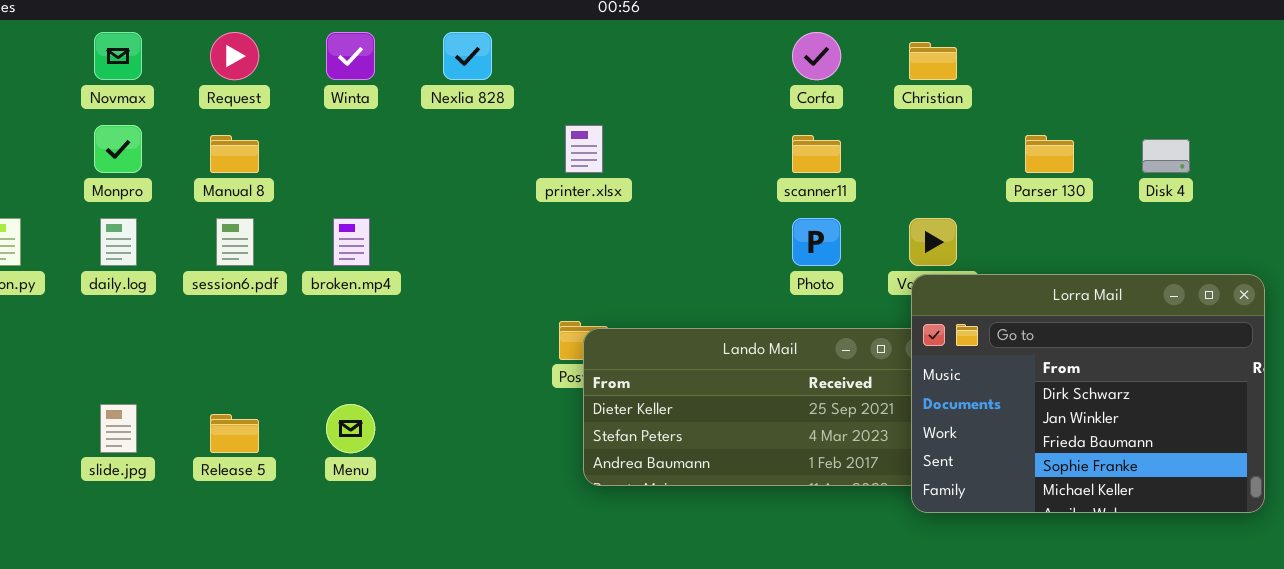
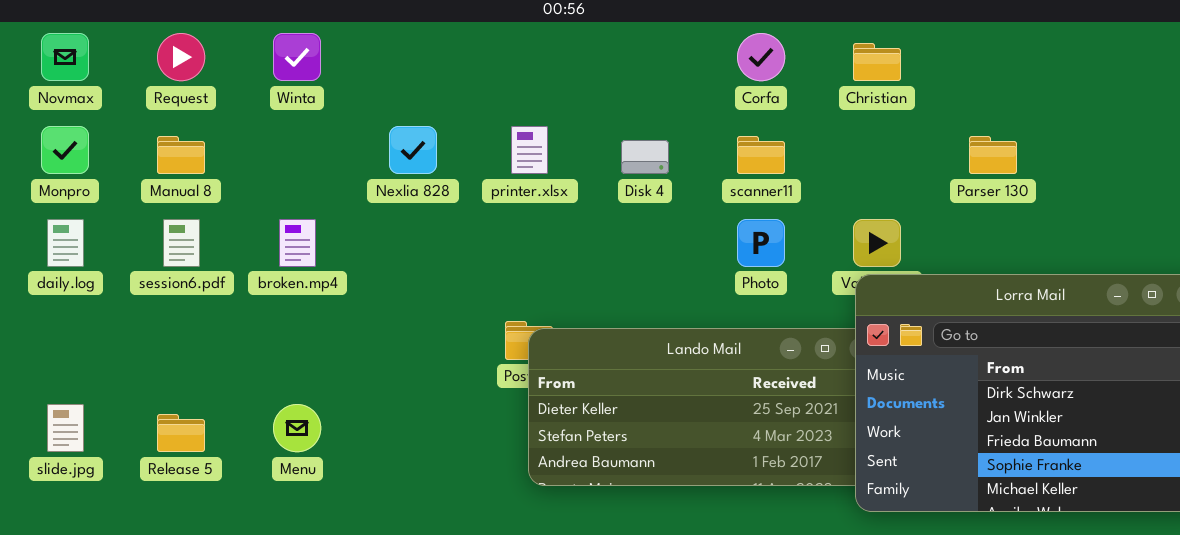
Nexlia 828: [443,32,492,80] -> [389,126,437,174], moved
Disk 4: [1142,139,1190,173] -> [621,140,669,174], moved

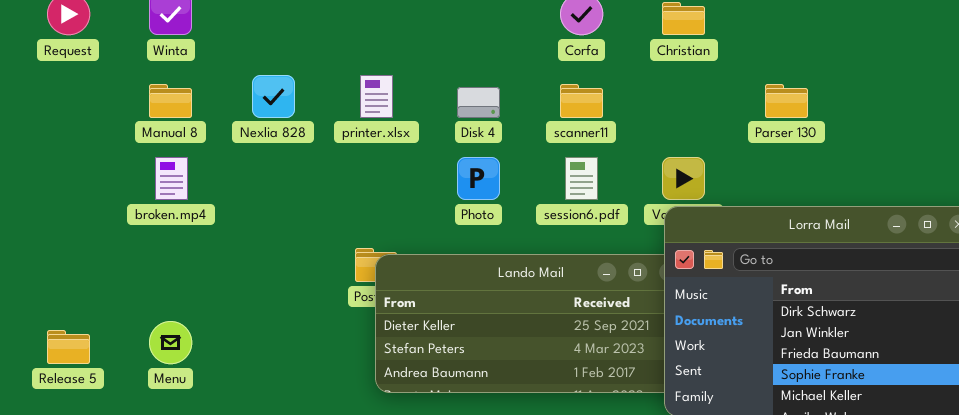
Manual 8: [157,136,205,174] -> [149,84,192,118], moved
session6.pdf: [163,219,200,267] -> [565,157,598,200], moved
Photo: [737,219,785,267] -> [457,157,500,200], moved

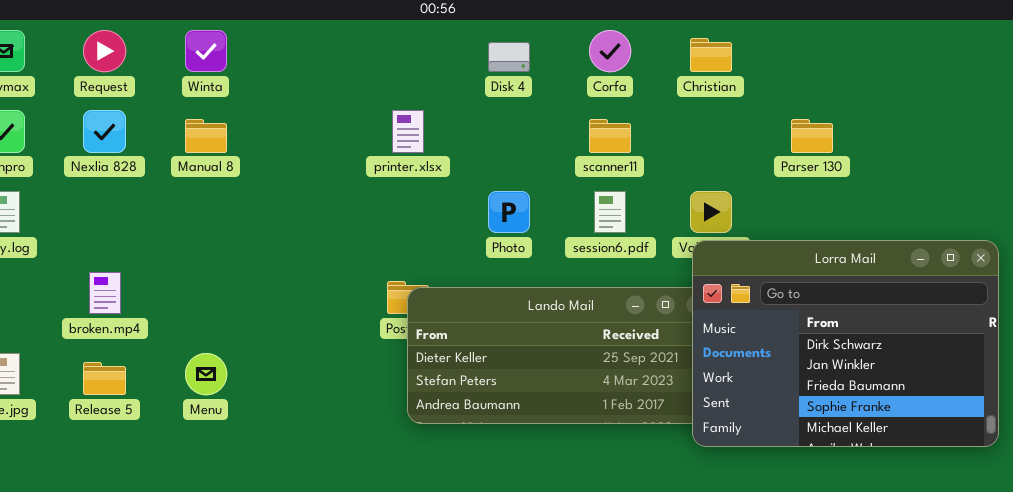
Nexlia 828: [252,75,295,118] -> [83,110,126,153], moved
Disk 4: [457,87,500,118] -> [488,42,530,72], moved
broken.mp4: [155,157,188,200] -> [89,272,121,314], moved

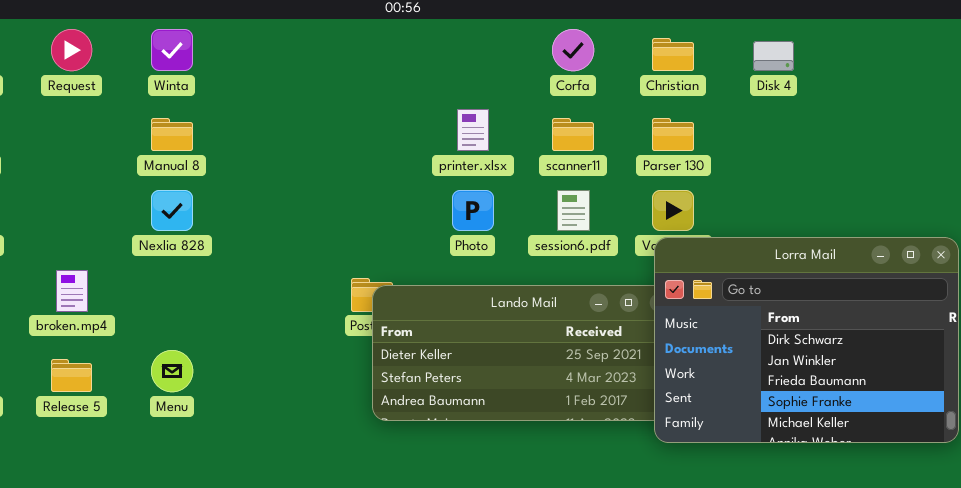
Disk 4: [488,42,530,72] -> [753,41,794,71], moved
Nexlia 828: [83,110,126,153] -> [151,190,193,231], moved
printer.xlsx: [392,110,424,153] -> [457,109,489,151], moved
Parser 130: [791,119,833,153] -> [652,118,694,151], moved

